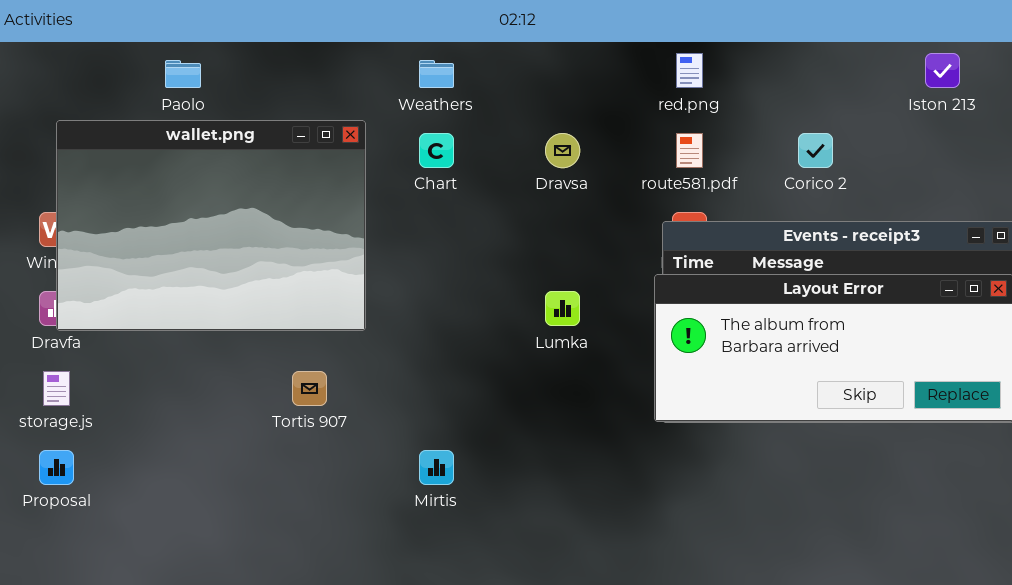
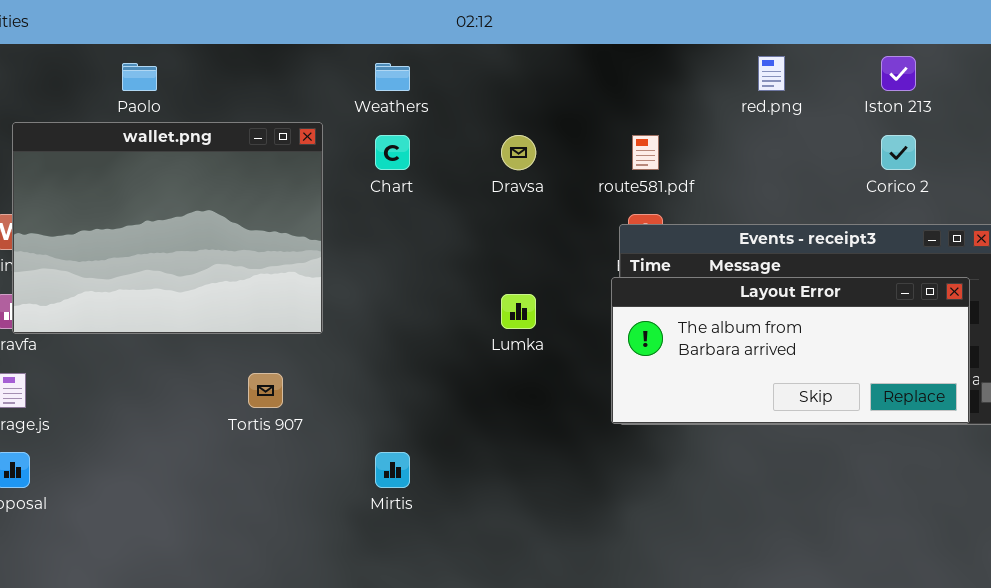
red.png: [676,53,703,88] -> [758,56,785,91], moved
Corico 2: [798,133,833,168] -> [881,135,916,170], moved

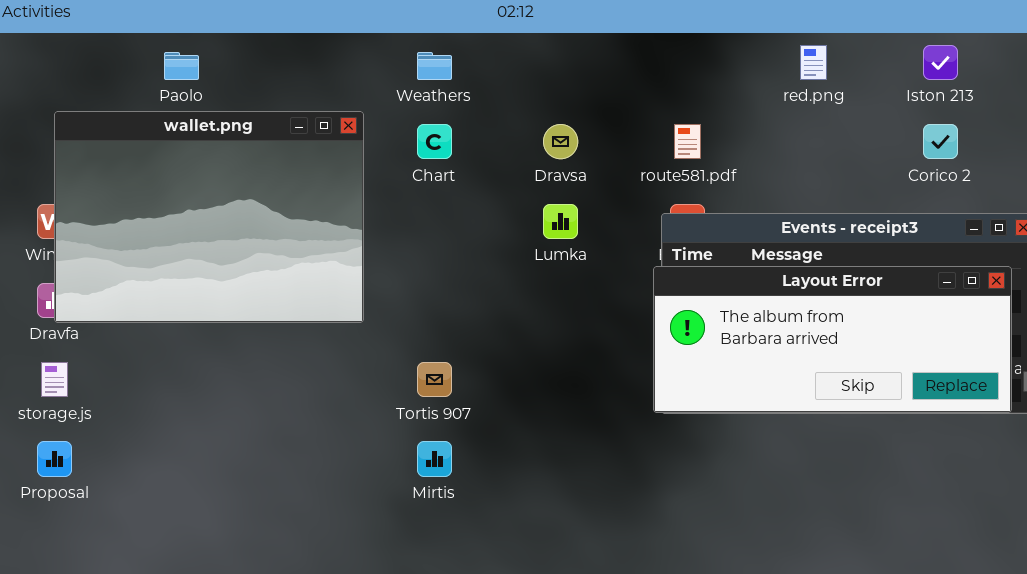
Lumka: [501,294,536,329] -> [543,204,578,239], moved
Tortis 907: [248,373,283,408] -> [417,362,452,397], moved

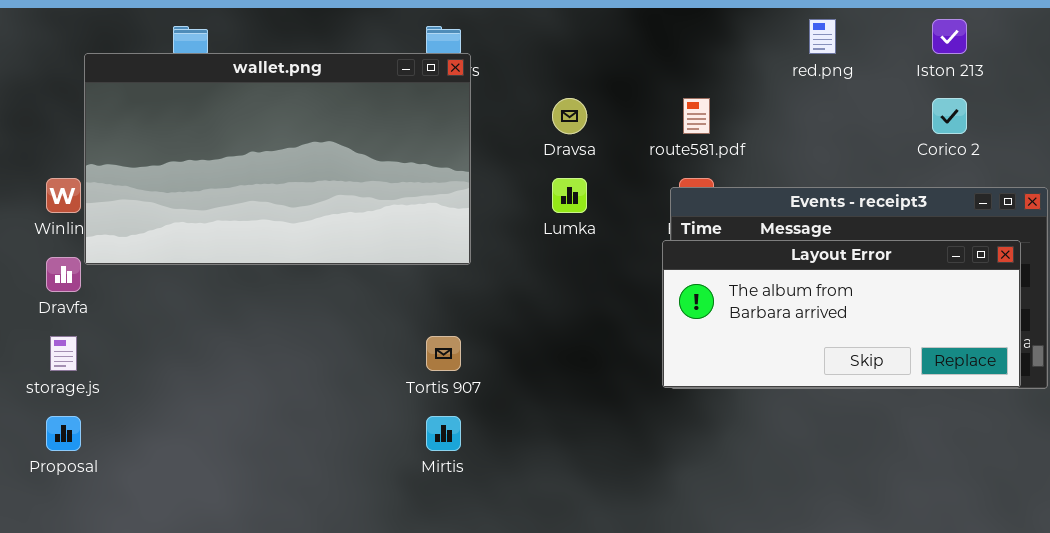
wallet.png: [54,111,364,323] -> [84,53,471,265], moved, resized

